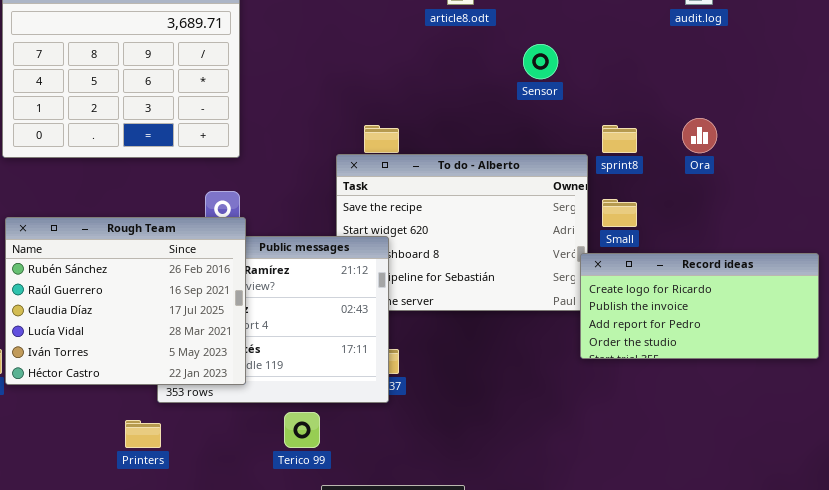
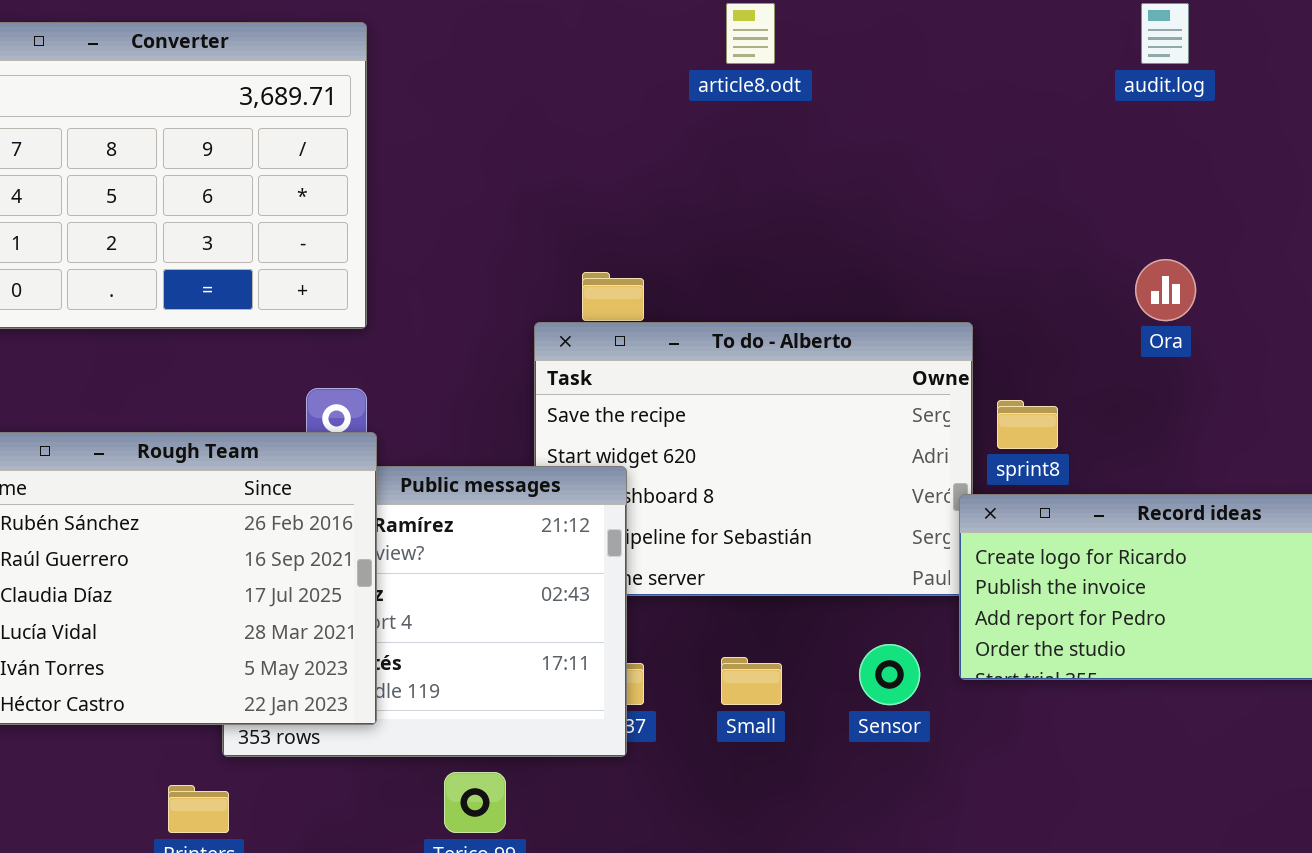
Sensor: [523,44,558,79] -> [859,644,920,705], moved
sprint8: [602,125,637,153] -> [997,400,1058,449], moved
Small: [602,199,637,227] -> [721,657,782,705], moved

